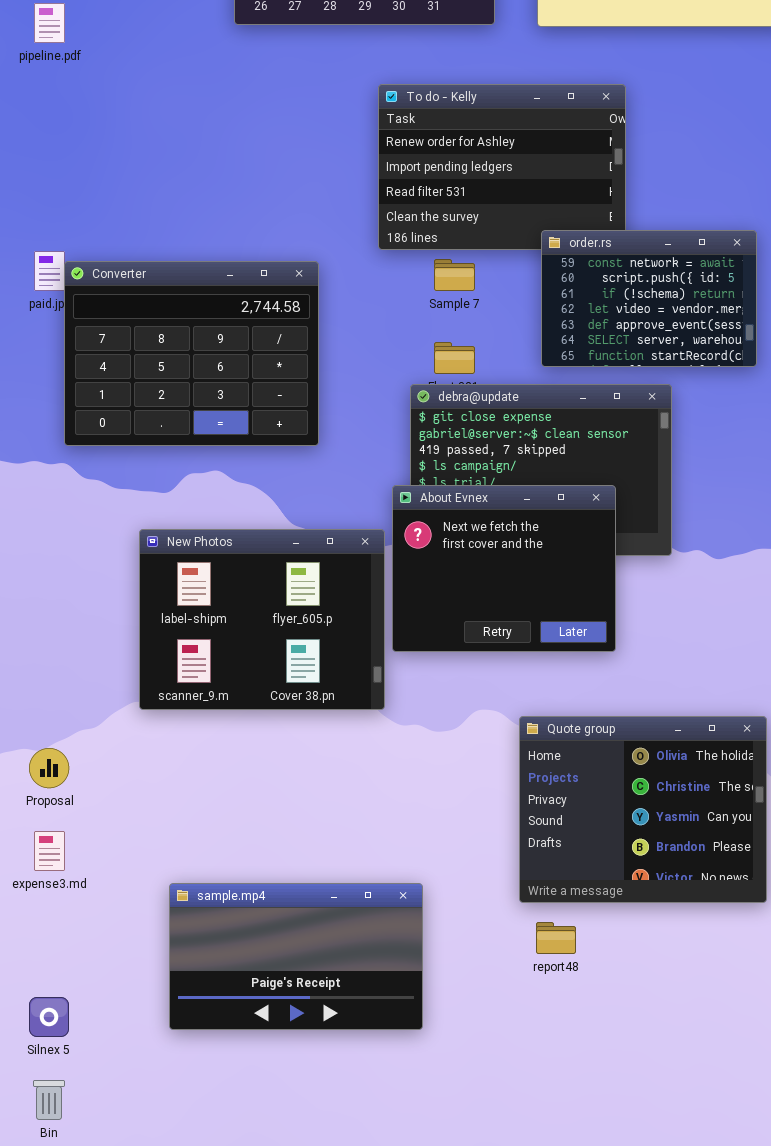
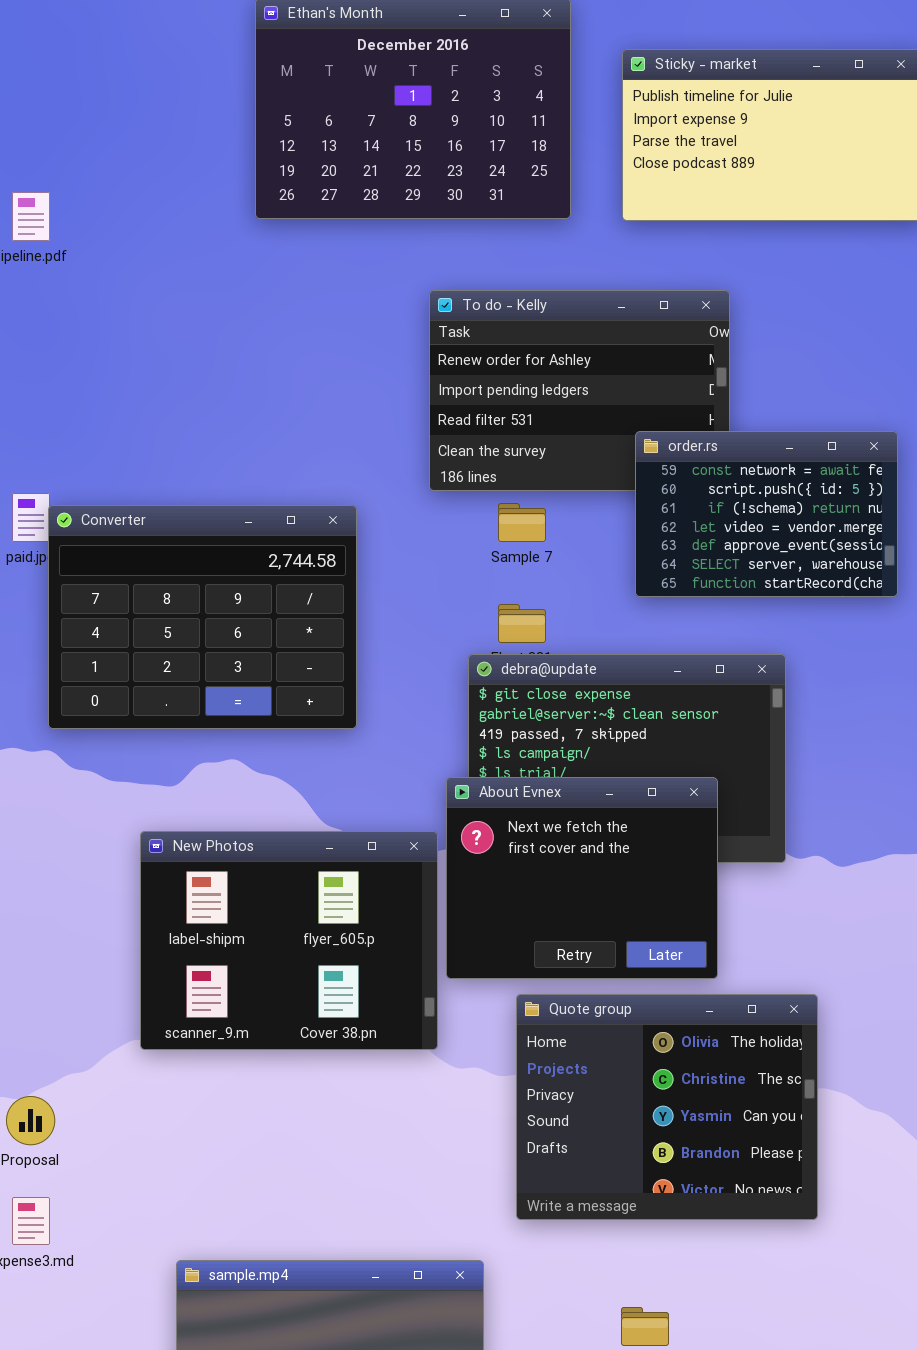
order.rs: [541,230,757,367] -> [635,431,898,597], moved
Quote group: [519,716,767,903] -> [516,994,818,1220], moved

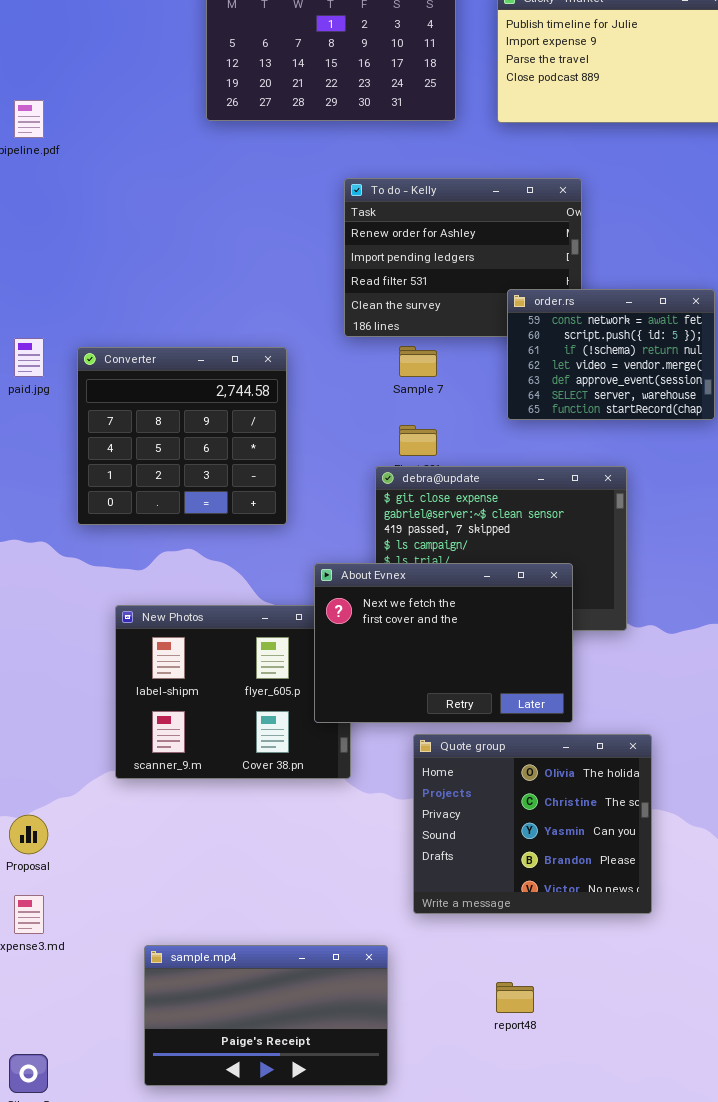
Converter: [48,505,357,729] -> [77,347,287,525], resized
About Evnex: [446,777,718,979] -> [314,563,573,723], resized

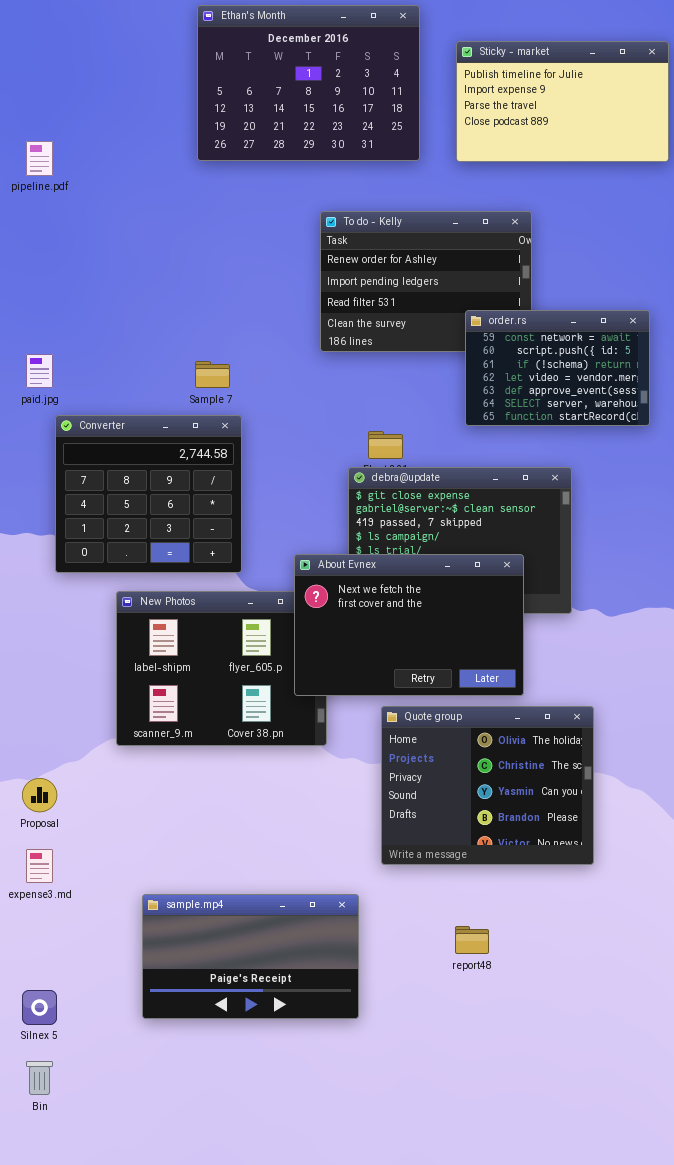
Sample 7: [399,346,437,377] -> [195,361,230,388], moved
Converter: [77,347,287,525] -> [55,415,242,573], moved

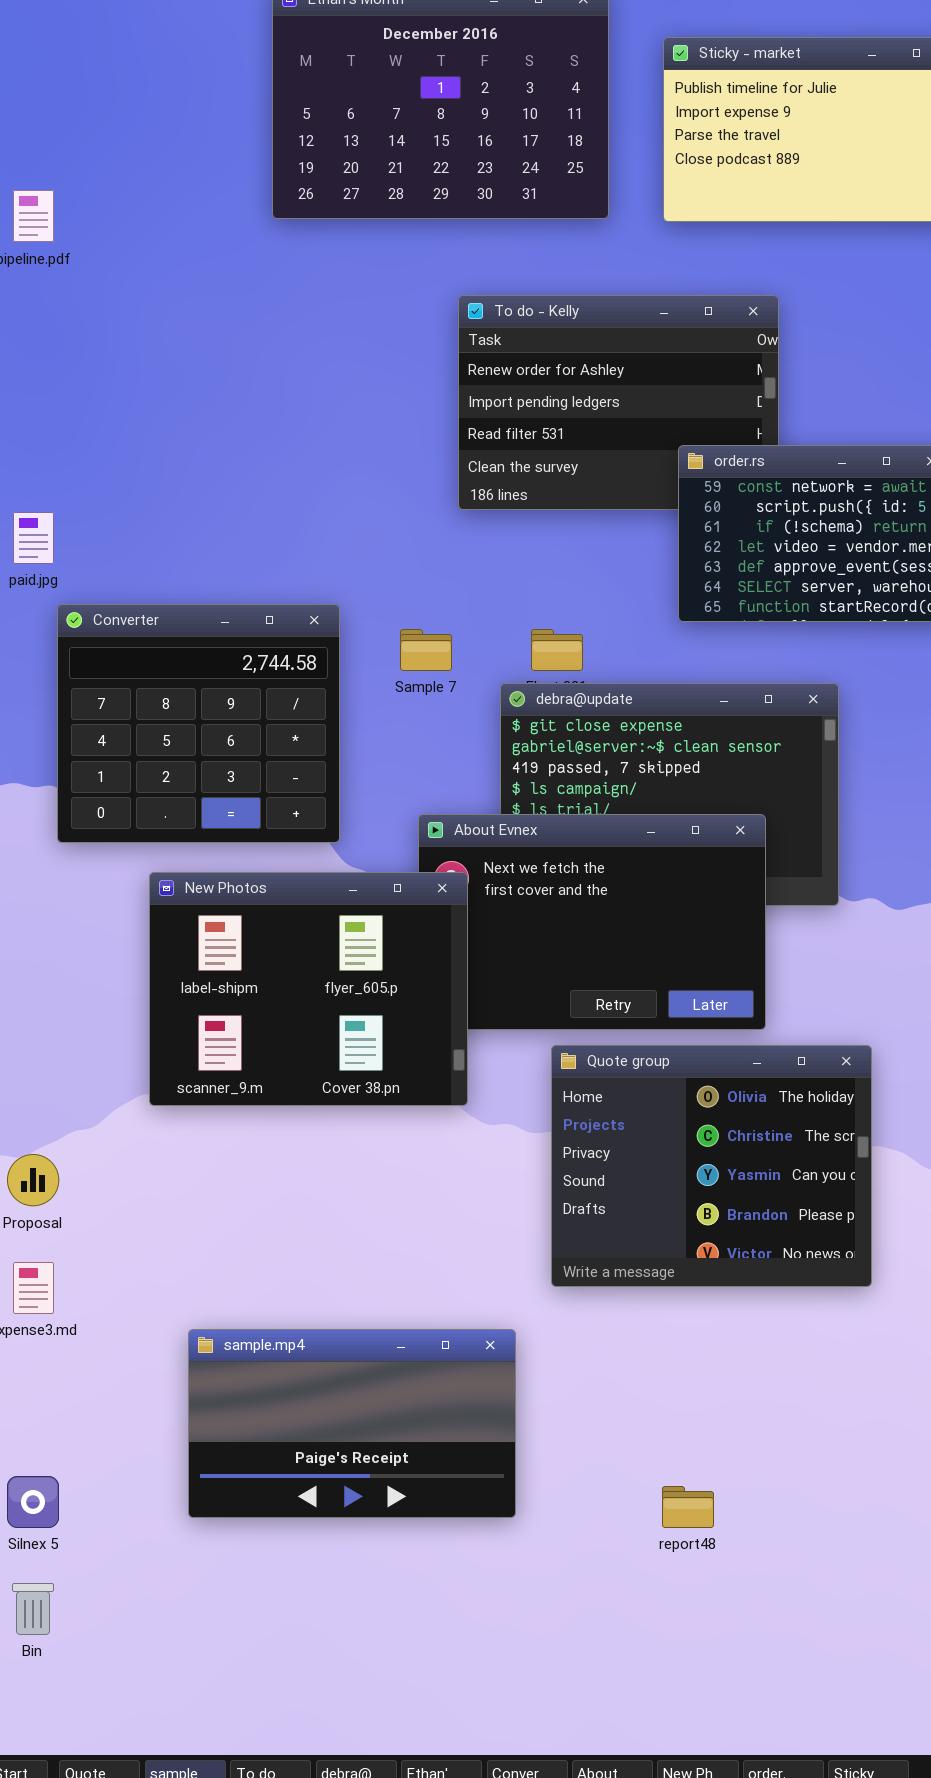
Sample 7: [195,361,230,388] -> [400,629,452,671], moved
New Photos: [116,591,327,746] -> [149,872,468,1106], raised
report48: [455,926,489,954] -> [662,1486,714,1528], moved

